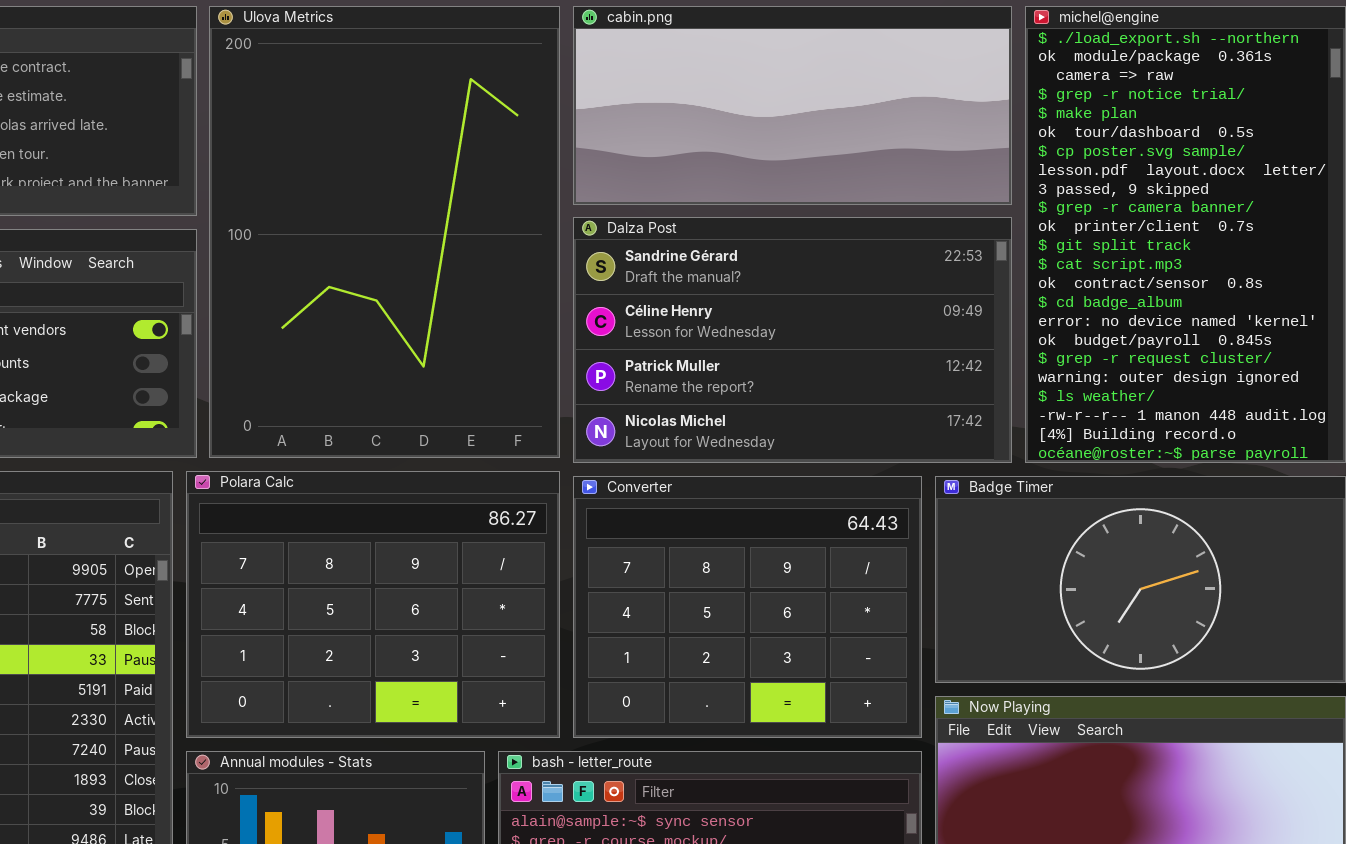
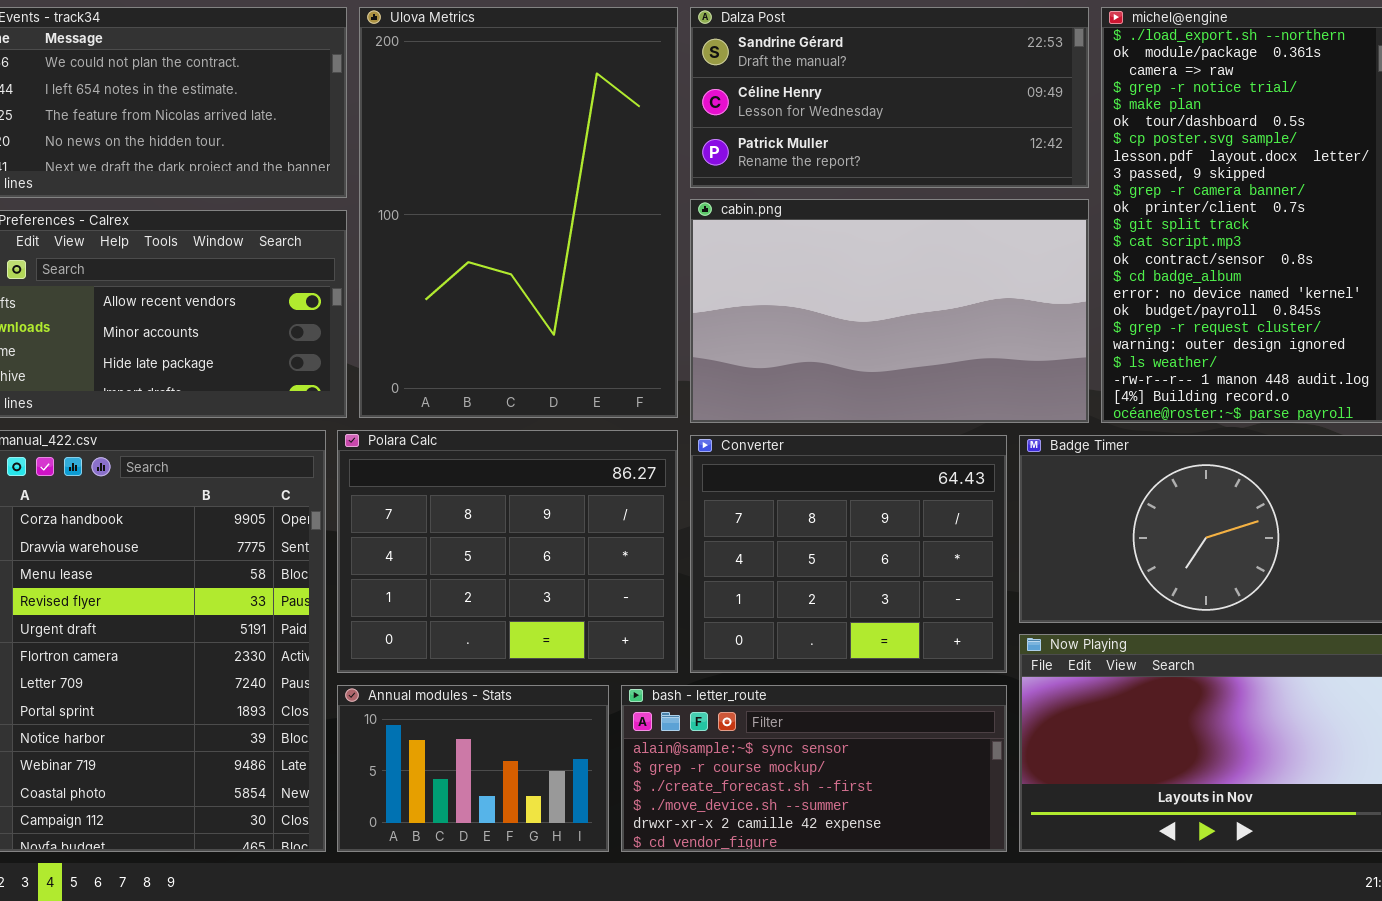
cabin.png: [573,6,1012,205] -> [690,199,1089,423], moved, resized
Dalza Post: [573,217,1012,463] -> [690,7,1089,188], moved, resized

